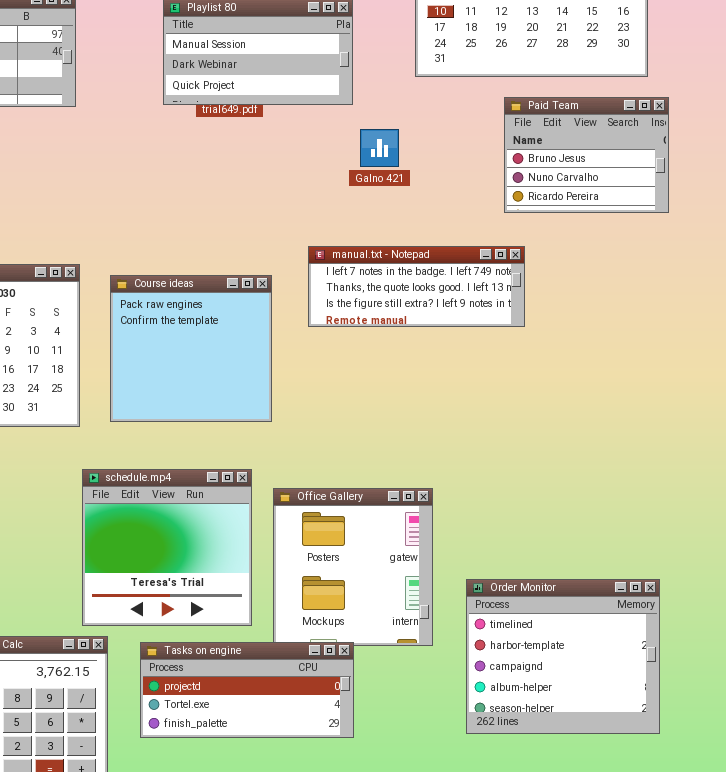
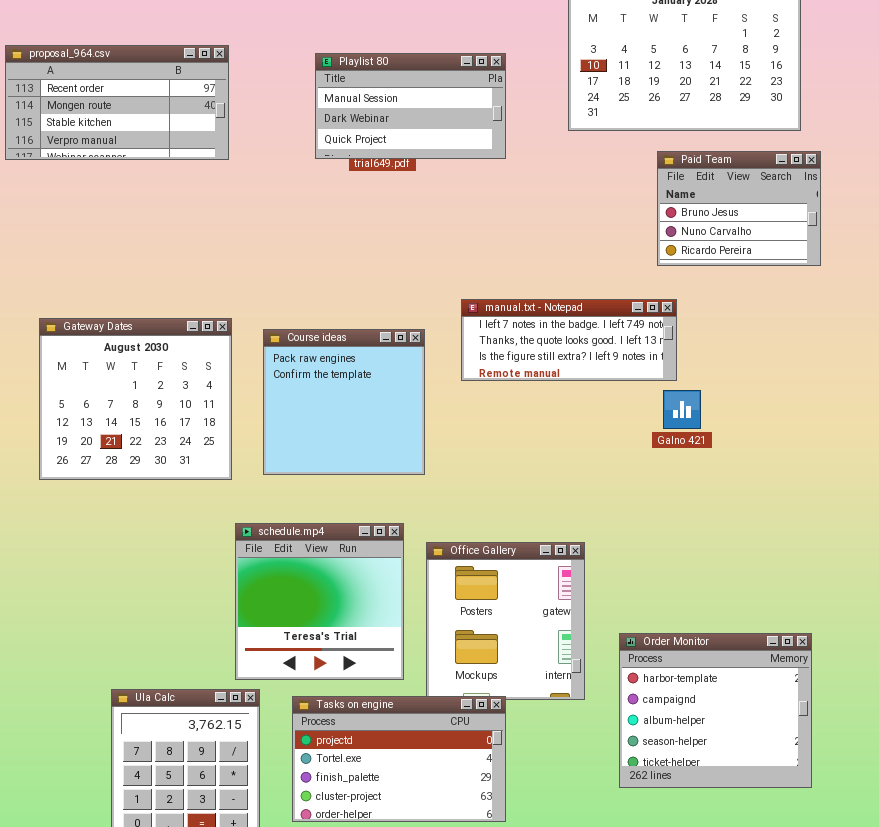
Galno 421: [360,129,399,167] -> [663,390,701,429], moved
Order Monitor: [466,579,660,734] -> [619,633,812,788], scrolled down 1 row
Tasks on engine: [140,642,354,738] -> [292,696,506,822], resized

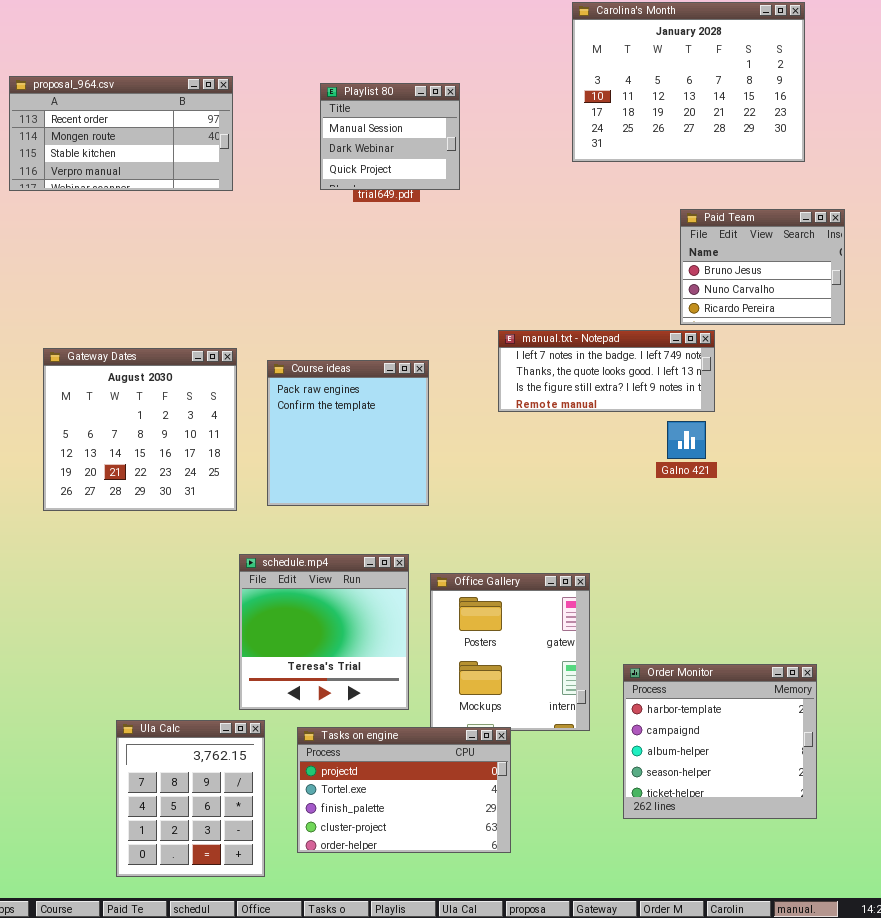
Playlist 80: [315,53,506,159] -> [320,83,460,190], resized
Paid Team: [657,151,821,266] -> [680,209,845,325], moved
manual.txt - Notepad: [461,299,677,381] -> [498,330,715,412], moved

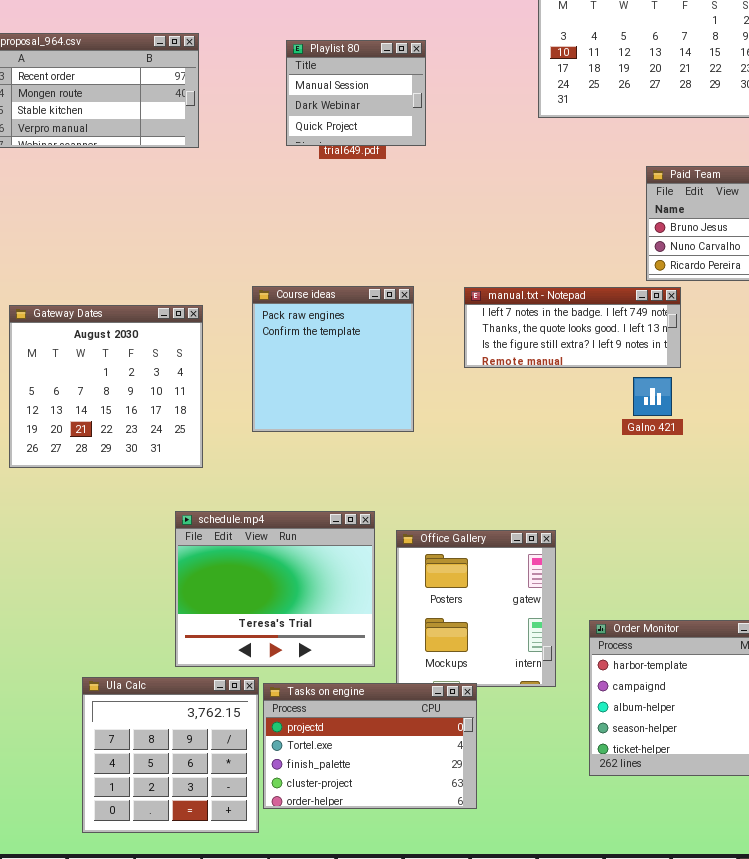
Course ideas: [267,360,429,506] -> [252,286,414,432], moved
schedule.mp4: [239,554,409,710] -> [175,511,375,667], resized
Ula Calc: [116,720,265,877] -> [82,677,259,833], resized

